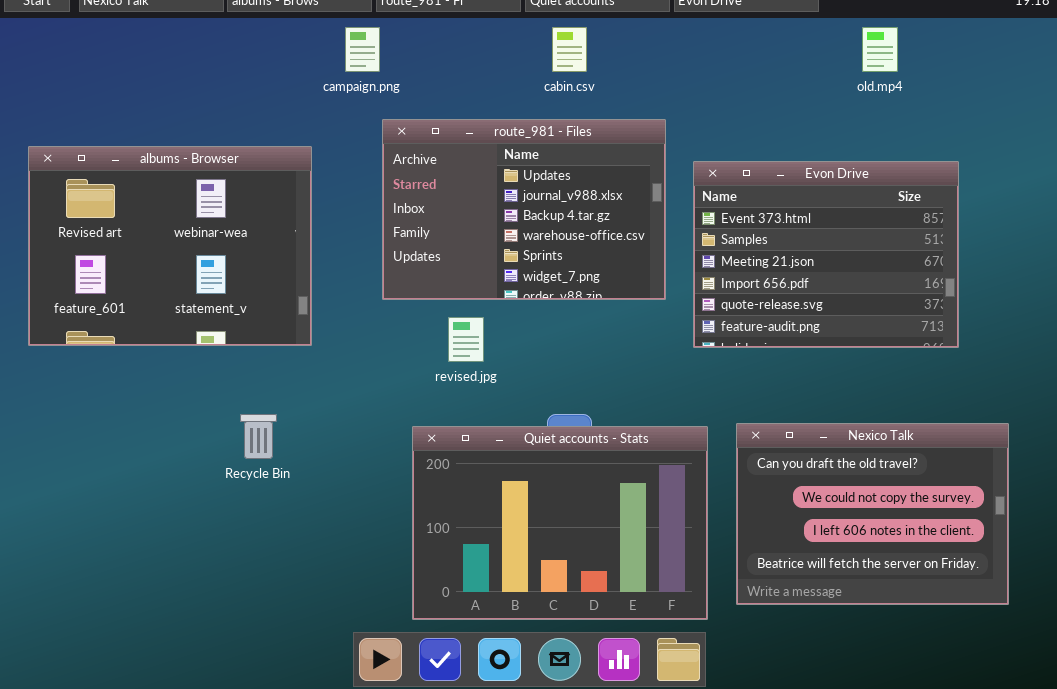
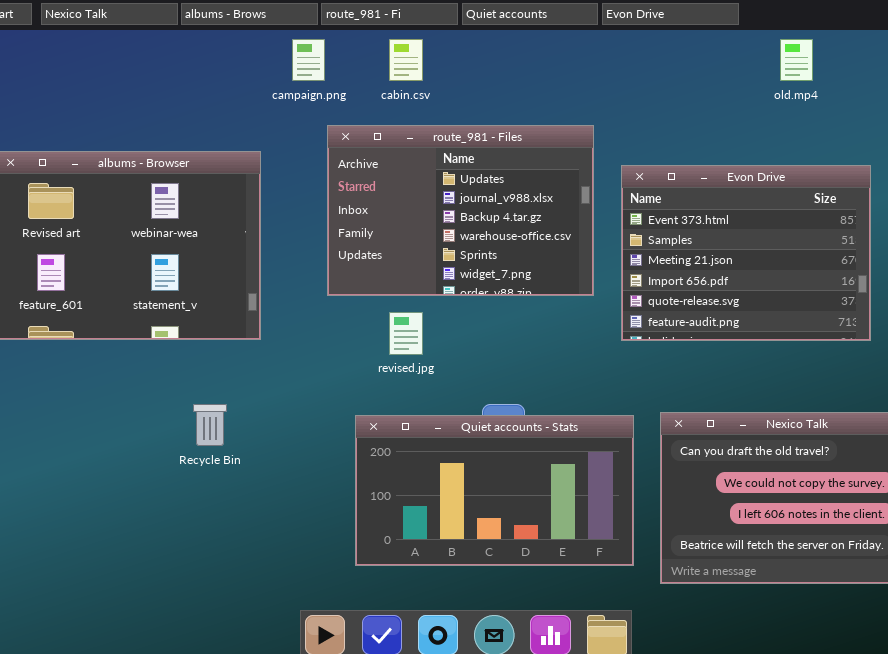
cabin.csv: [552,27,587,72] -> [389,39,423,81], moved
Quiet accounts - Stats: [412,426,708,620] -> [355,415,634,566], resized

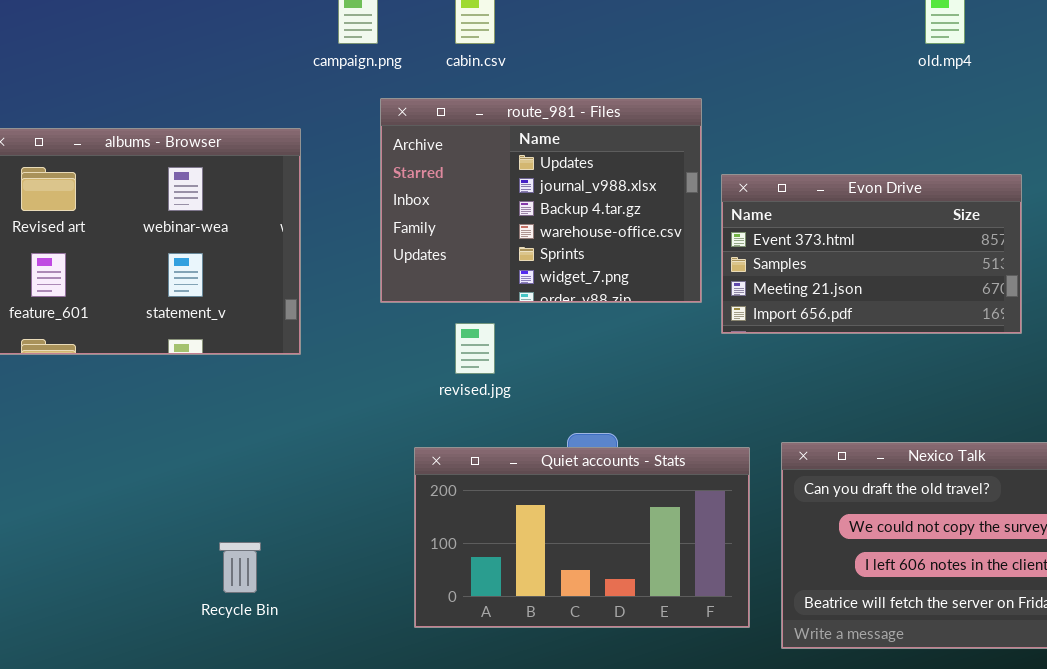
Evon Drive: [621,165,871,341] -> [721,174,1022,334], moved, resized
Recycle Bin: [193,404,227,446] -> [219,542,261,593], moved

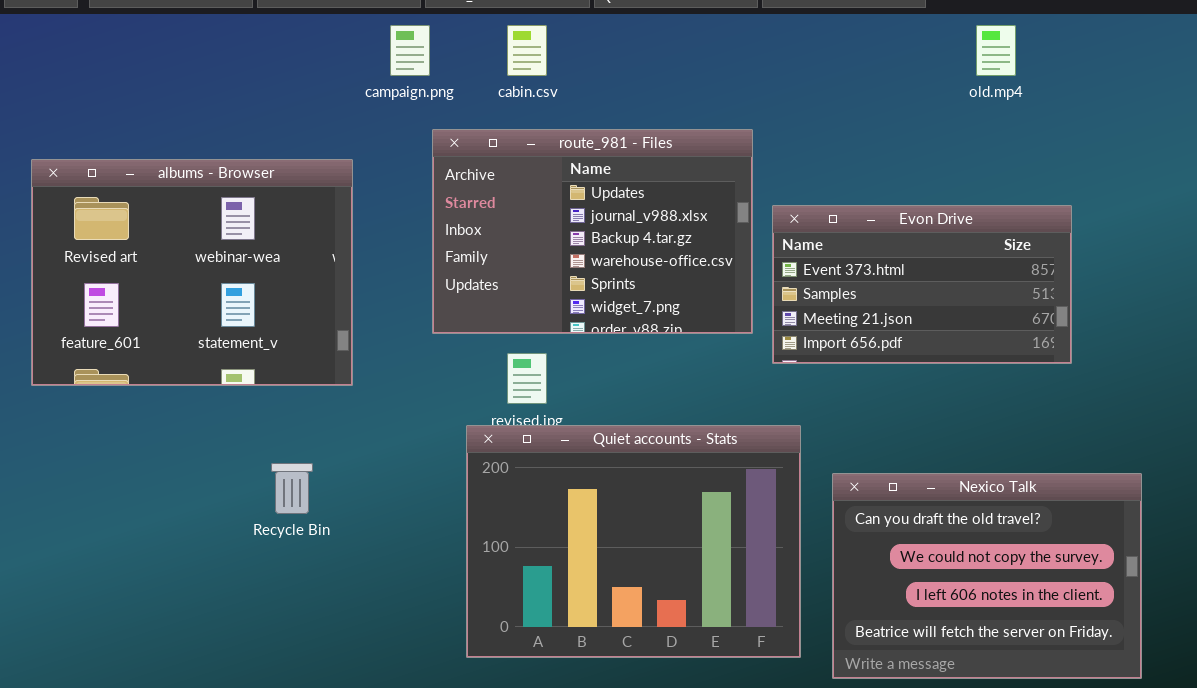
Quiet accounts - Stats: [414,447,750,628] -> [466,425,801,658], resized
Recycle Bin: [219,542,261,593] -> [271,463,313,514], moved

